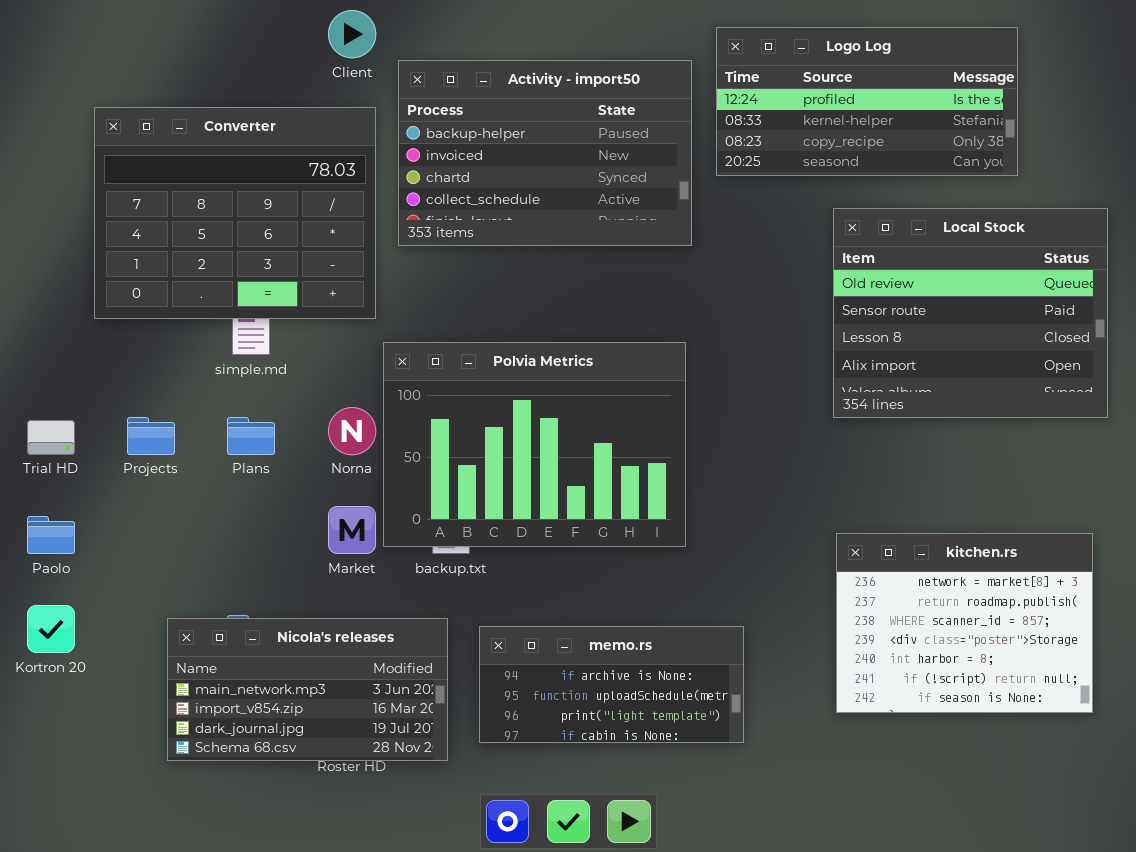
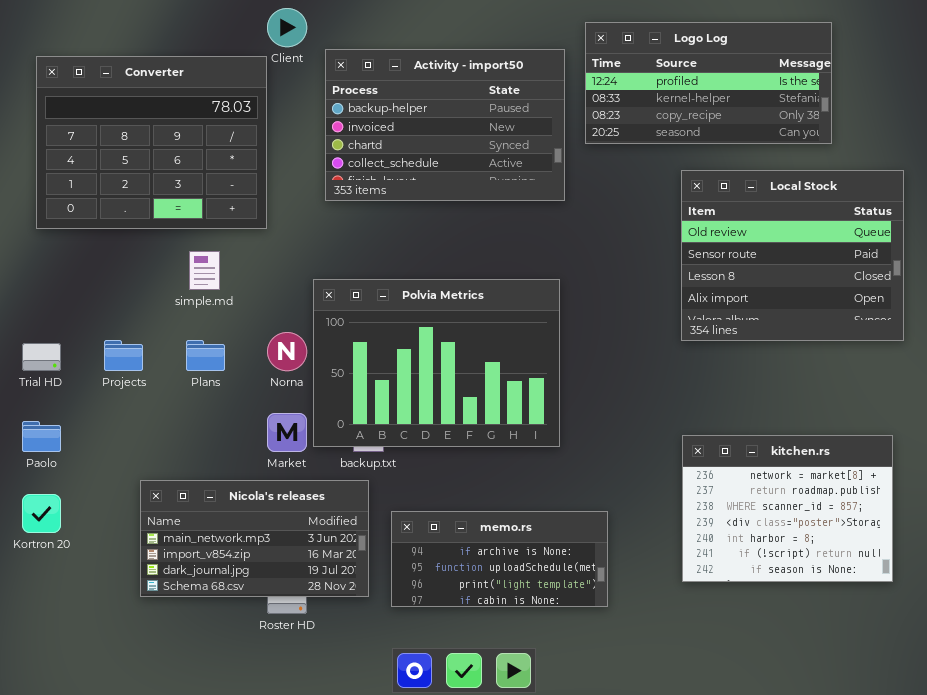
Converter: [94,107,376,319] -> [36,56,267,229], moved
Nicola's releases: [167,618,448,761] -> [140,480,369,597], moved

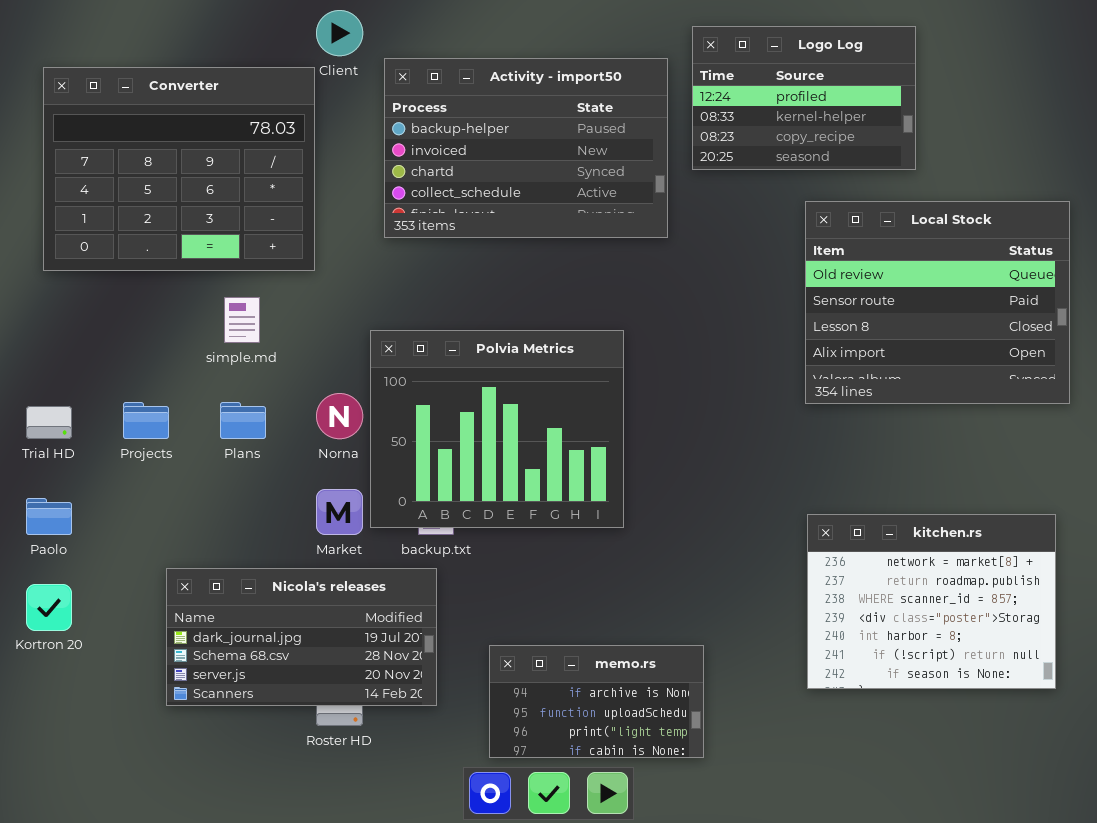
Logo Log: [585,22,832,144] -> [692,26,916,170], resized
Polvia Metrics: [313,279,560,447] -> [370,330,624,528], resized
Nicola's releases: [140,480,369,597] -> [166,568,437,706], scrolled down 2 rows
memo.rs: [391,511,608,607] -> [489,645,704,758], moved, resized

